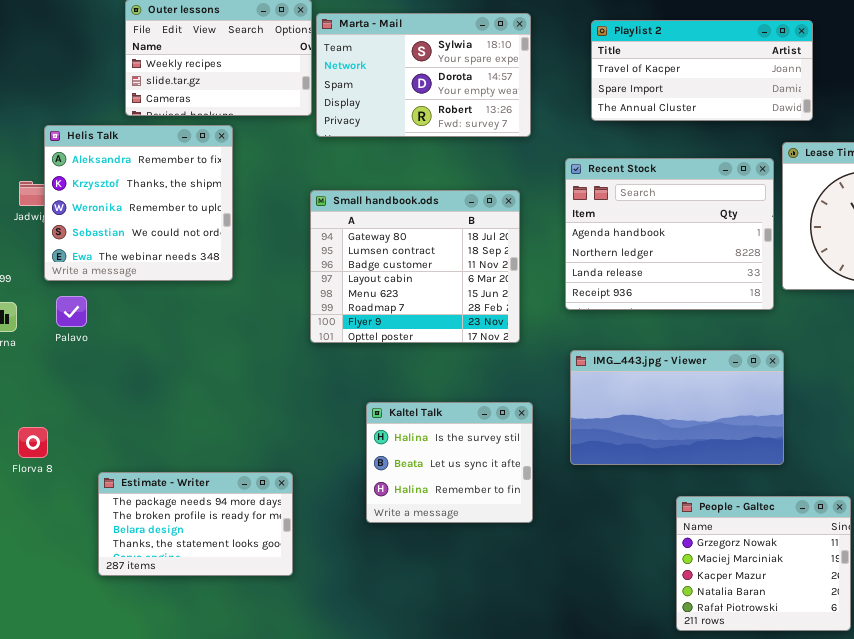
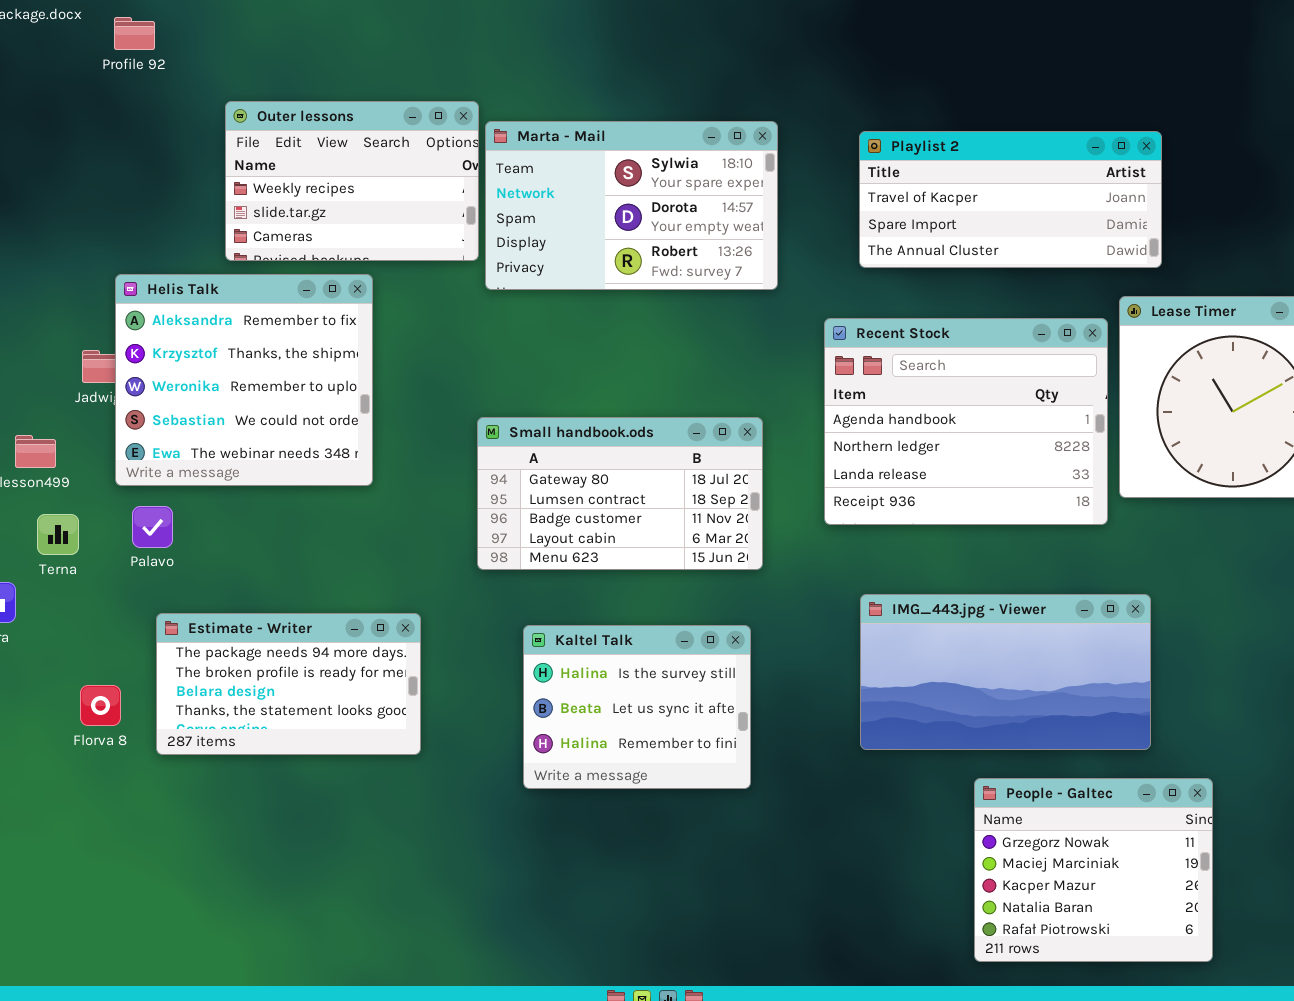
Small handbook.ods: [310,190,520,343] -> [477,417,763,570], resized
IMG_443.jpg - Viewer: [570,350,784,465] -> [860,594,1151,750], moved
Kaltel Talk: [366,402,533,523] -> [523,625,751,789], moved
Estimate - Writer: [98,472,293,576] -> [156,613,421,755], moved

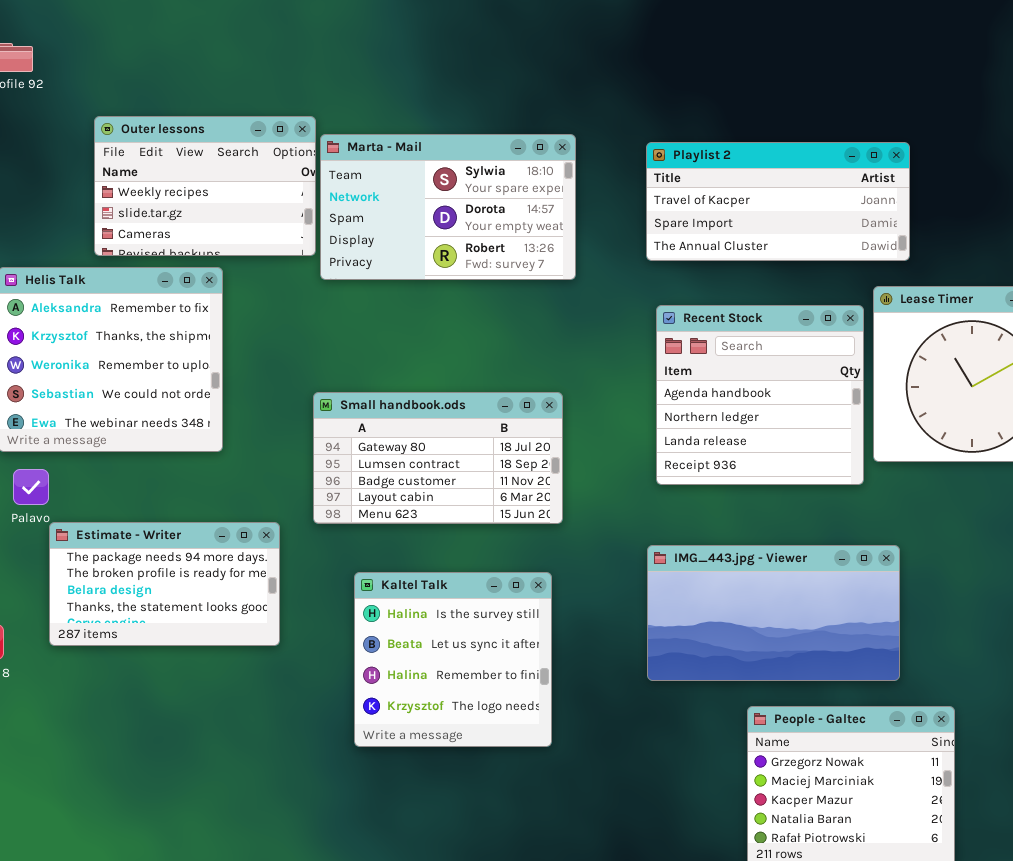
Recent Stock: [824,318,1108,525] -> [656,305,864,485], resized
Estimate - Writer: [156,613,421,755] -> [49,522,280,646], moved
Kaltel Talk: [523,625,751,789] -> [354,572,552,747], resized

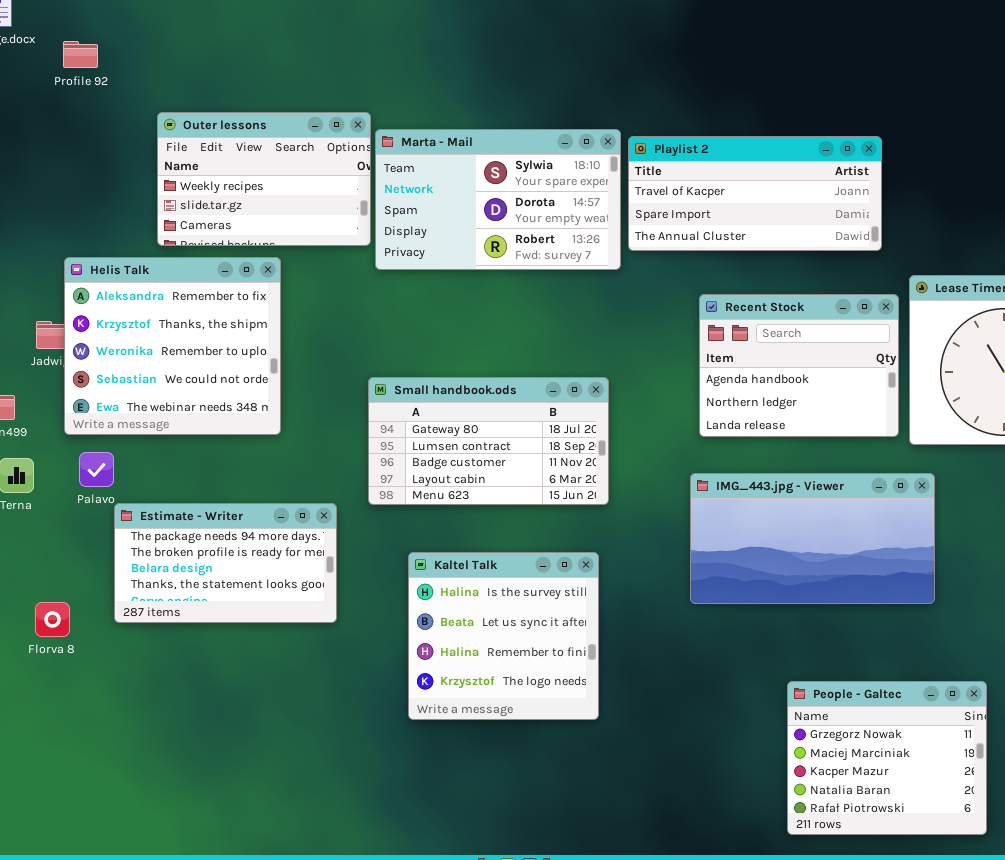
Playlist 2: [646,142,910,261] -> [628,136,882,251], moved
Recent Stock: [656,305,864,485] -> [699,294,899,437], resized
IMG_443.jpg - Viewer: [647,545,900,681] -> [690,473,935,604], moved

